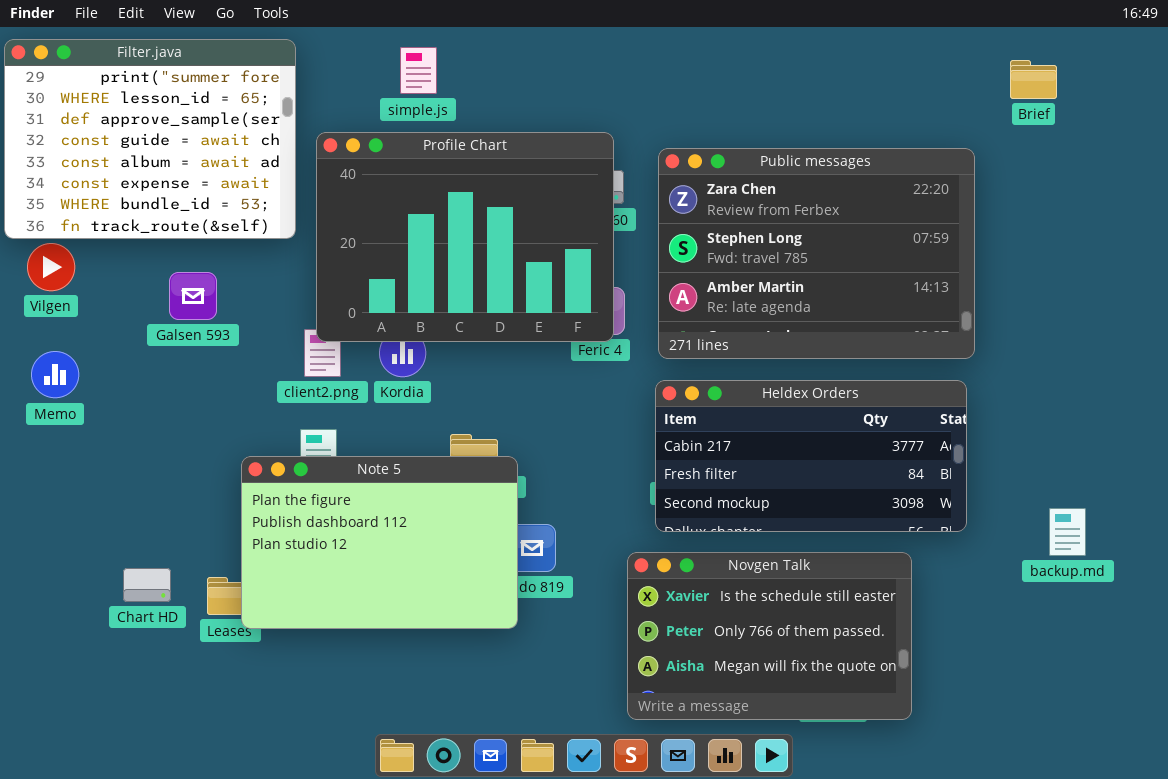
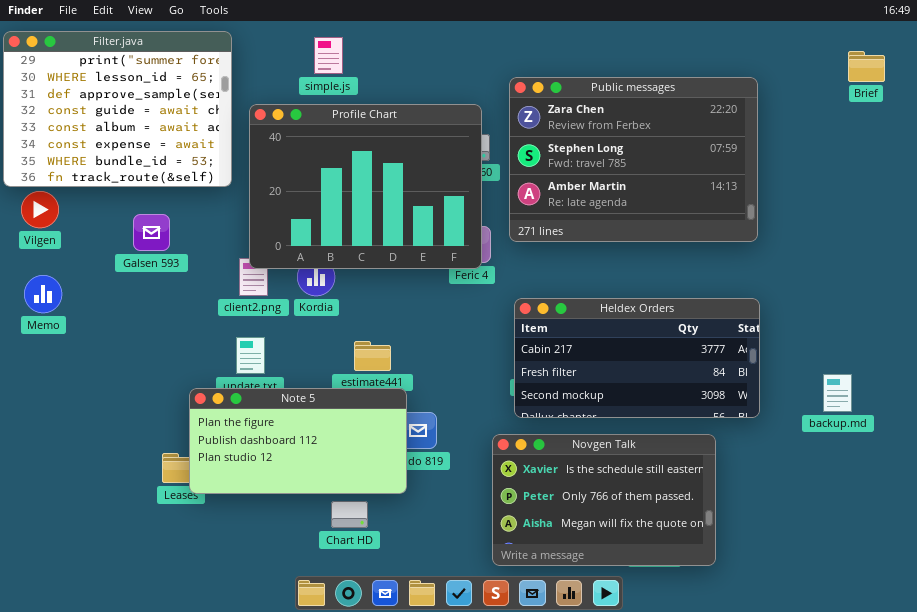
Brief: [1010,60,1057,99] -> [848,51,885,82], moved
Public messages: [658,148,975,359] -> [509,77,758,242], moved
Note 5: [241,456,518,629] -> [189,388,407,494], resized
backup.md: [1049,508,1086,556] -> [823,374,852,412], moved
Chart HD: [123,568,171,602] -> [331,501,368,528], moved

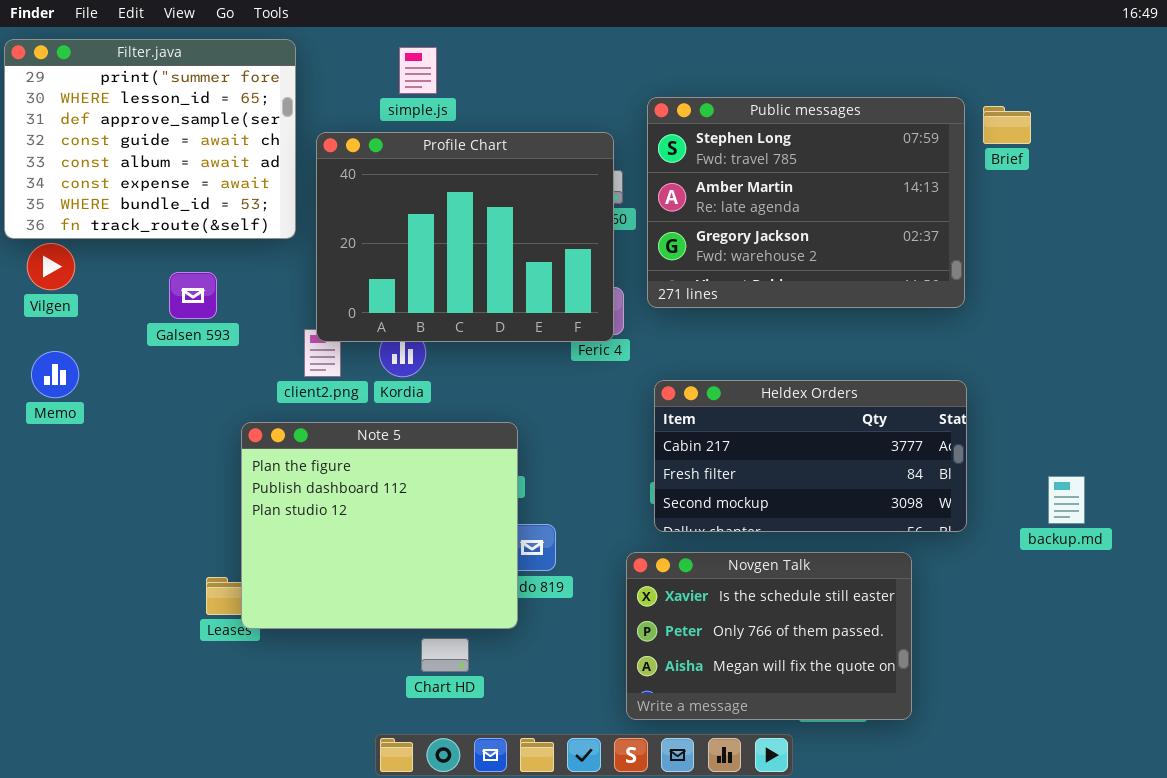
Brief: [848,51,885,82] -> [983,106,1031,144], moved
Public messages: [509,77,758,242] -> [647,97,965,308], scrolled down 1 row
Note 5: [189,388,407,494] -> [241,422,518,629], resized

